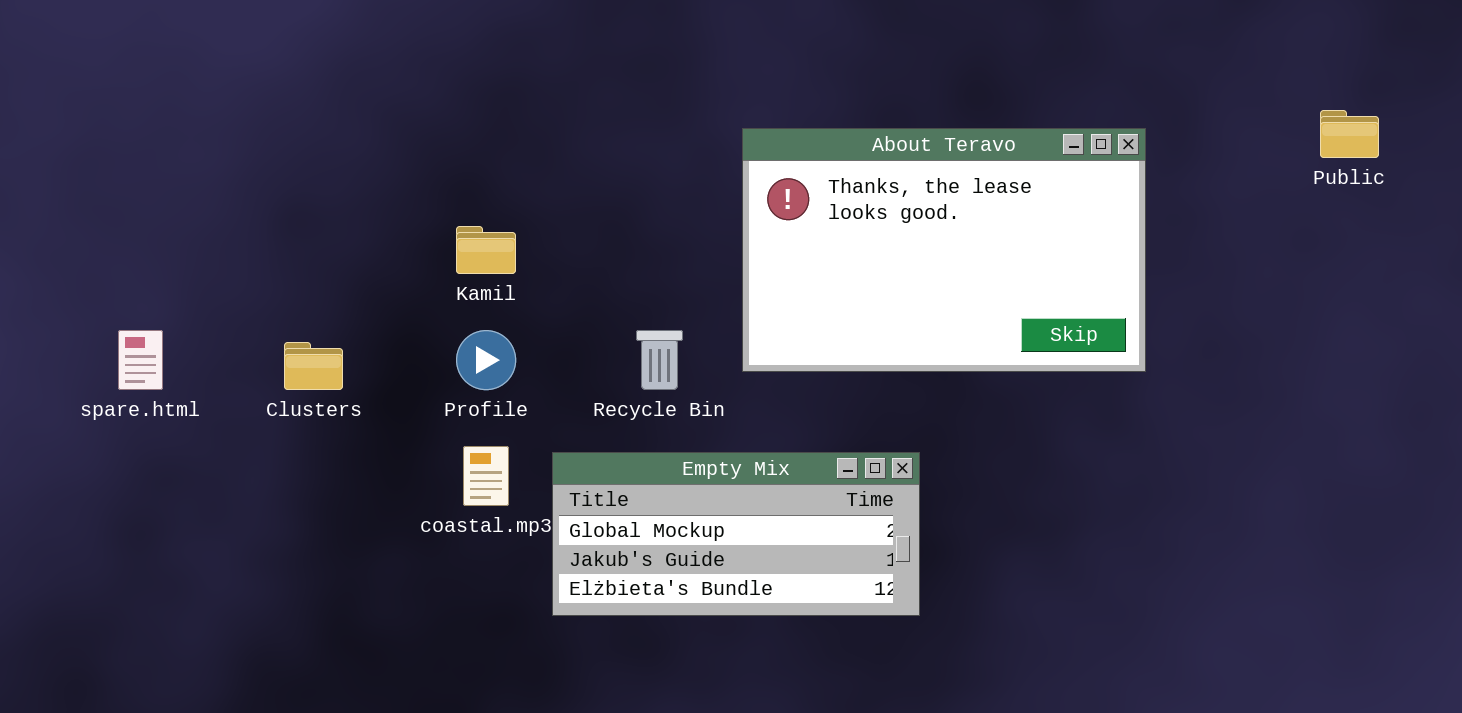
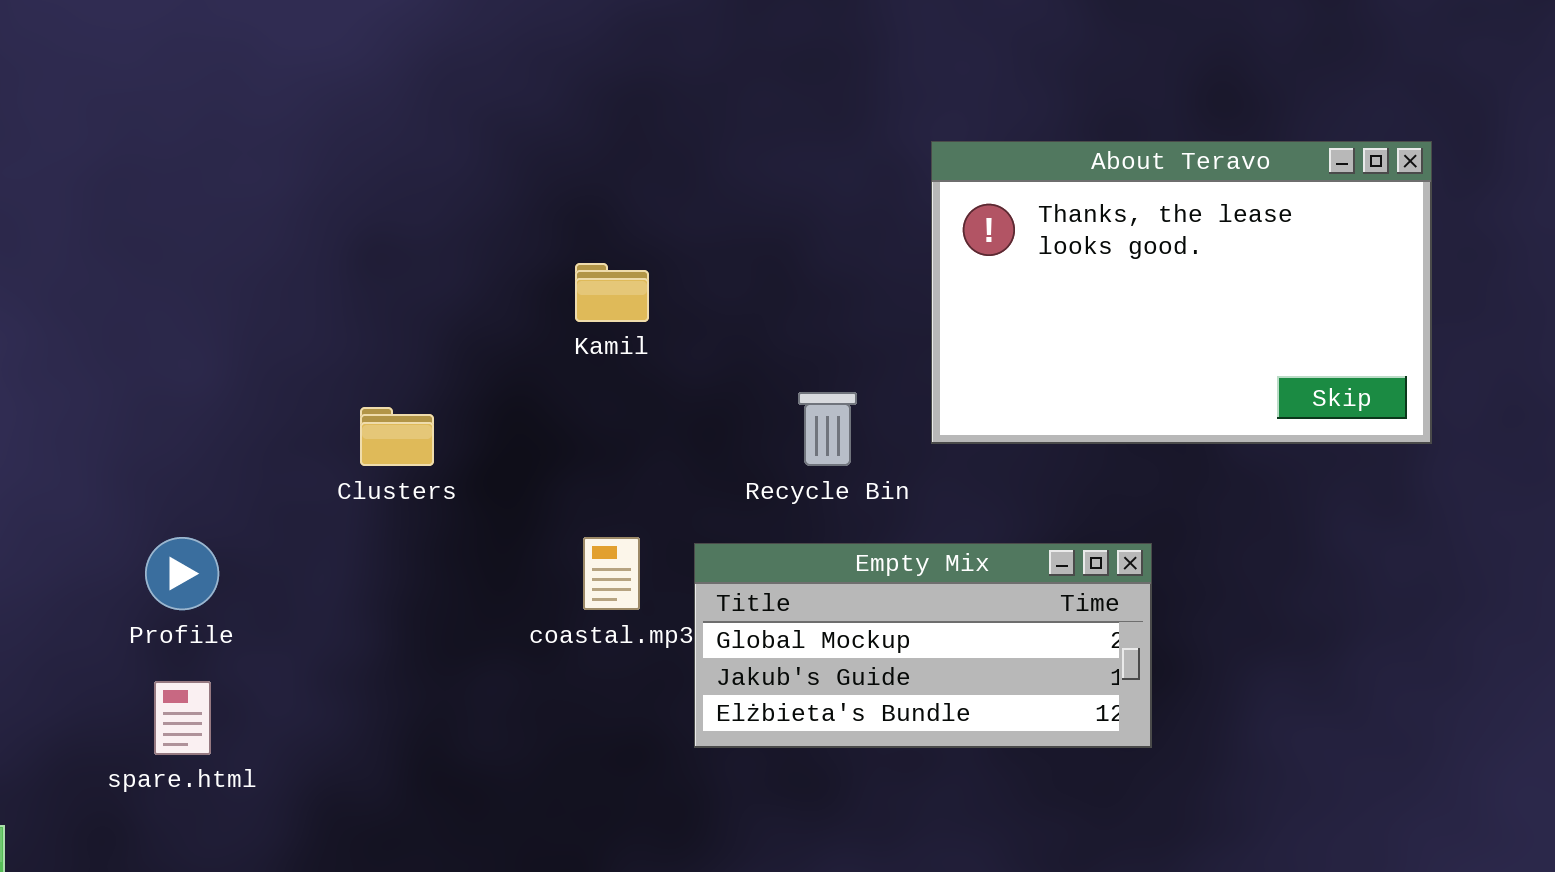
spare.html: [118,330,163,390] -> [154,681,211,755], moved
Profile: [456,330,516,390] -> [145,537,219,610], moved

